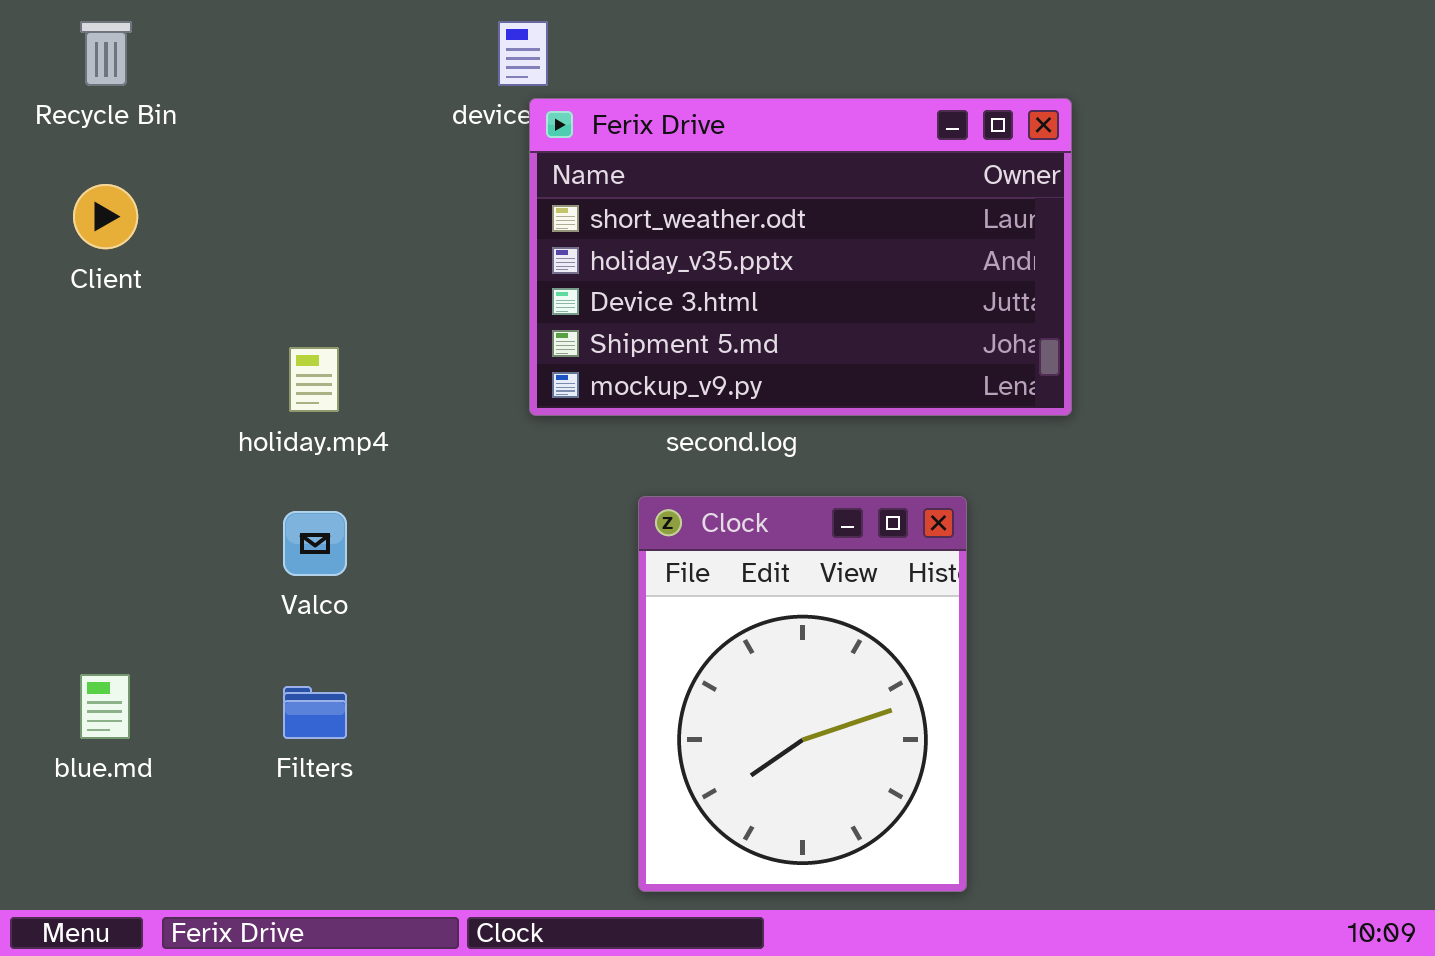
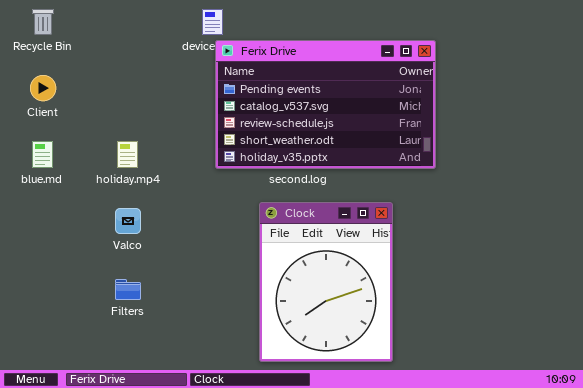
Ferix Drive: [529,98,1072,416] -> [215,40,436,169], scrolled up 3 rows
blue.md: [80,674,130,739] -> [32,141,53,168], moved

